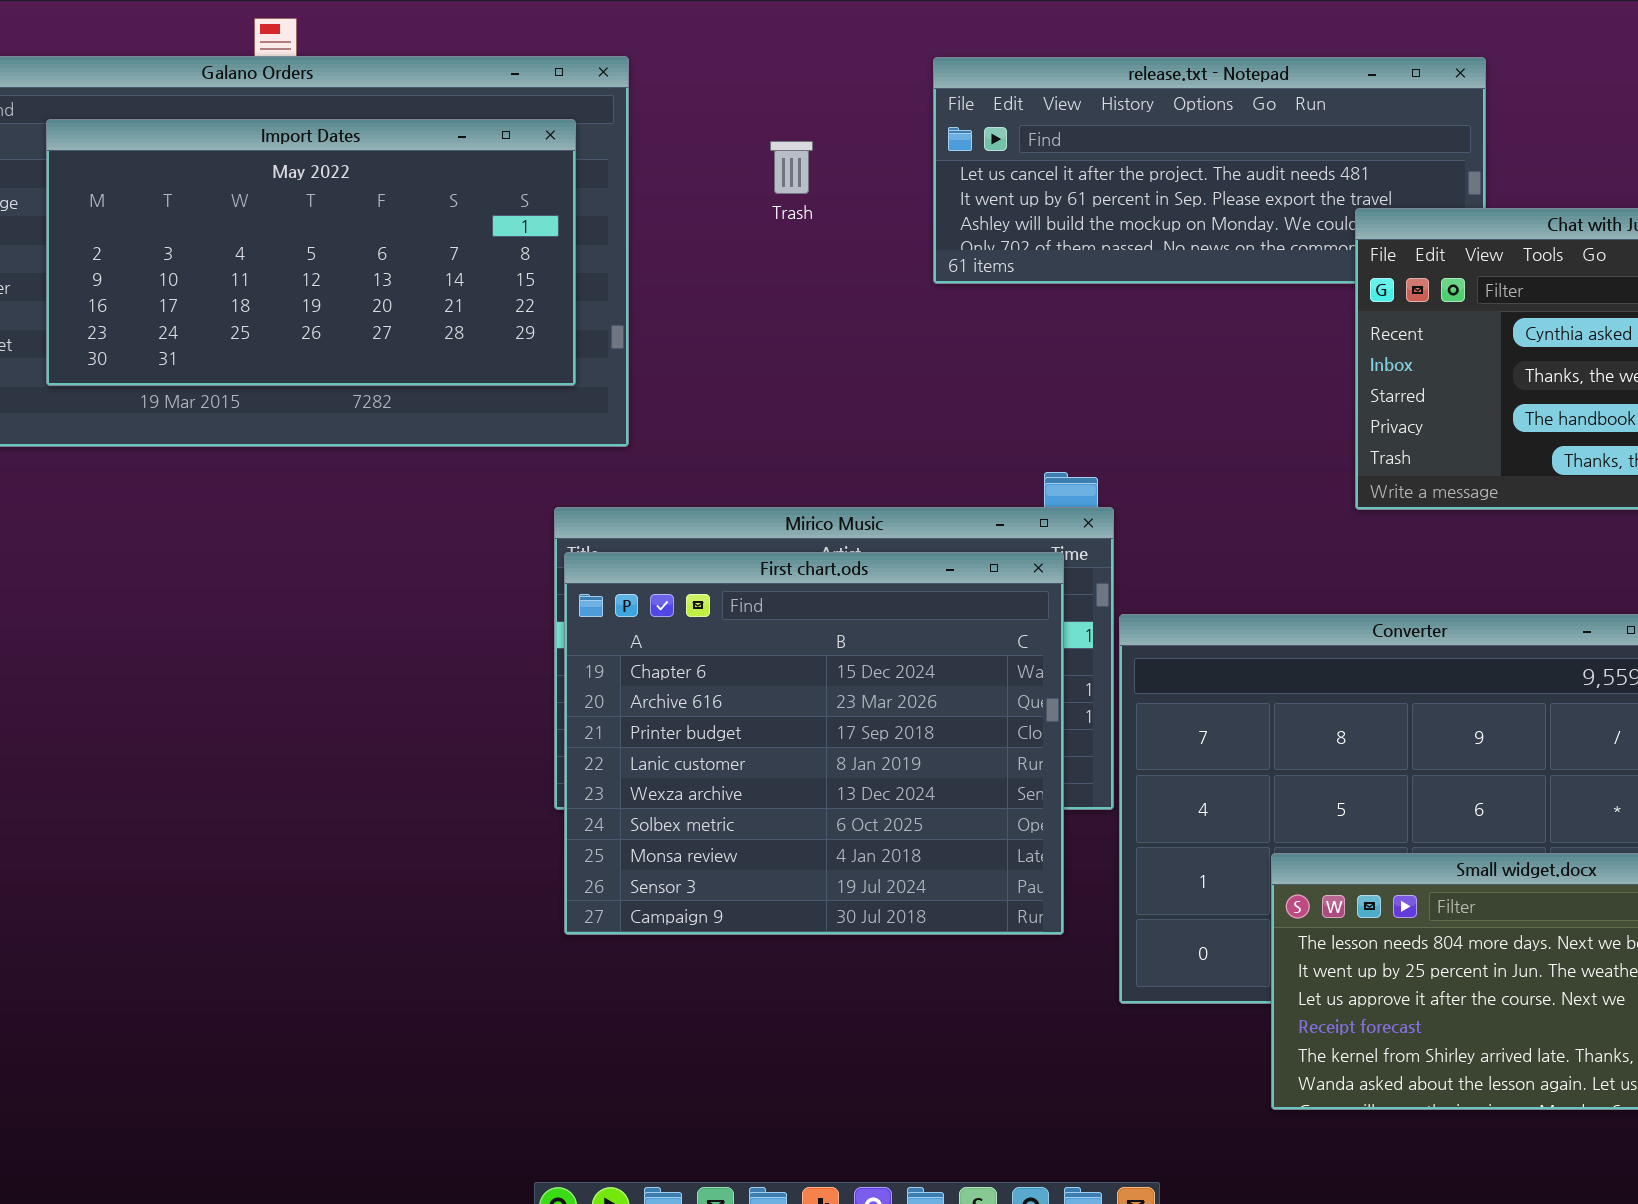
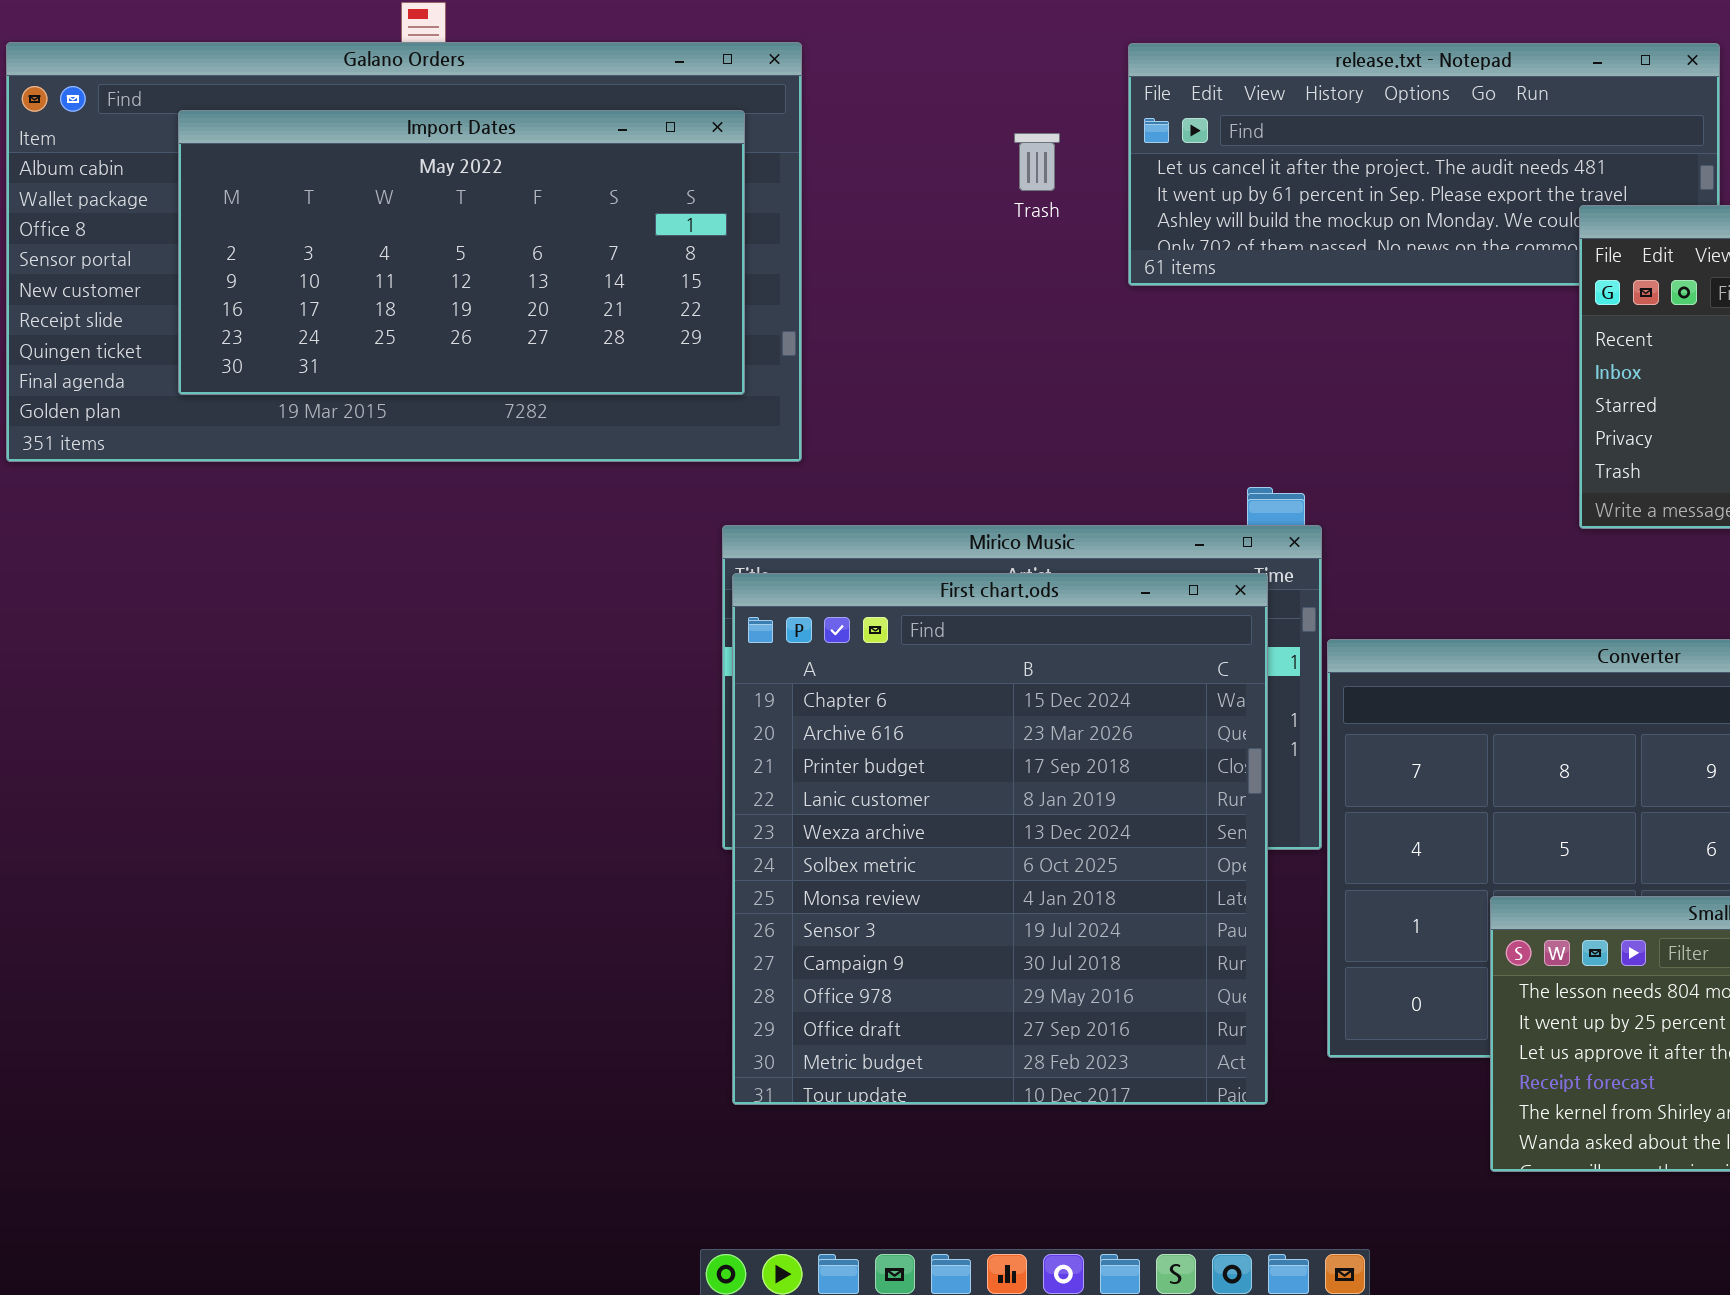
Trash: [770,141,813,194] -> [1014,133,1060,191], moved
First chart.ods: [564,552,1064,935] -> [732,573,1268,1105], resized

